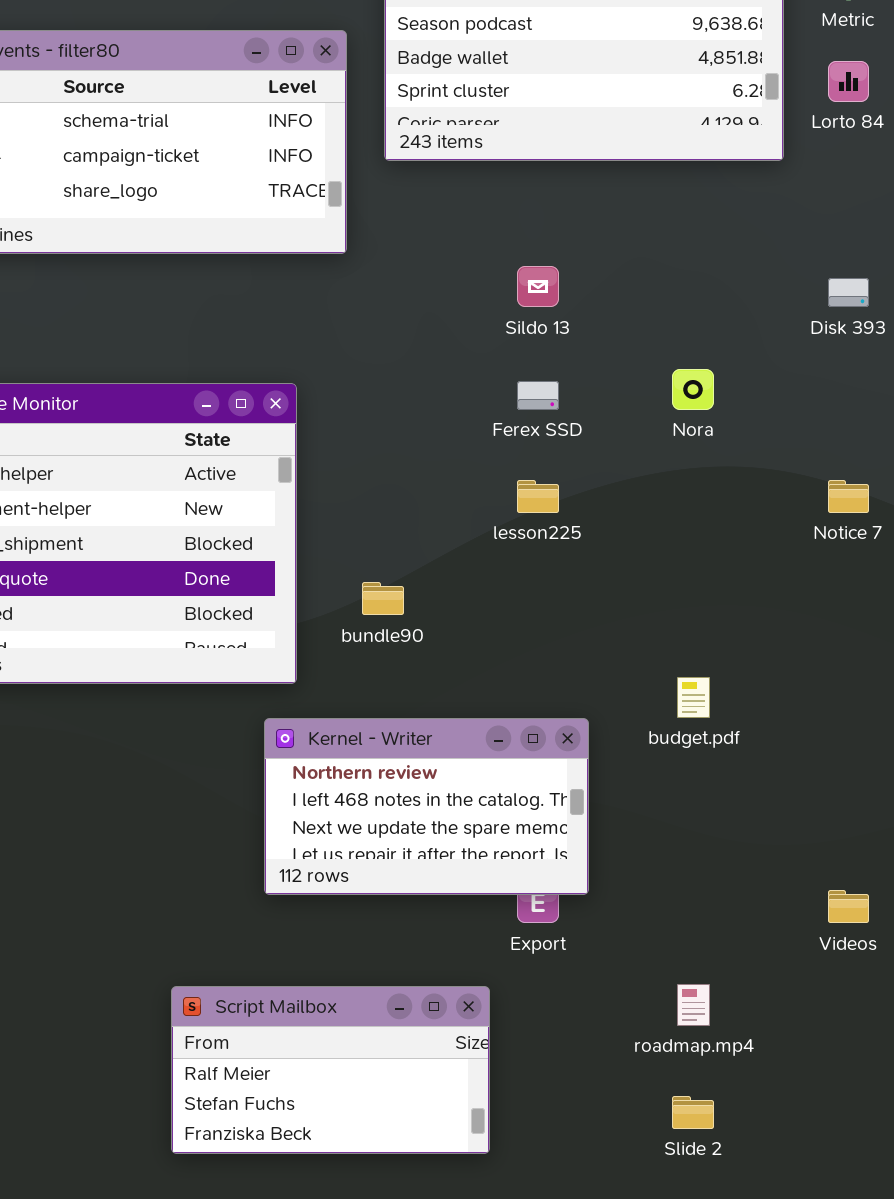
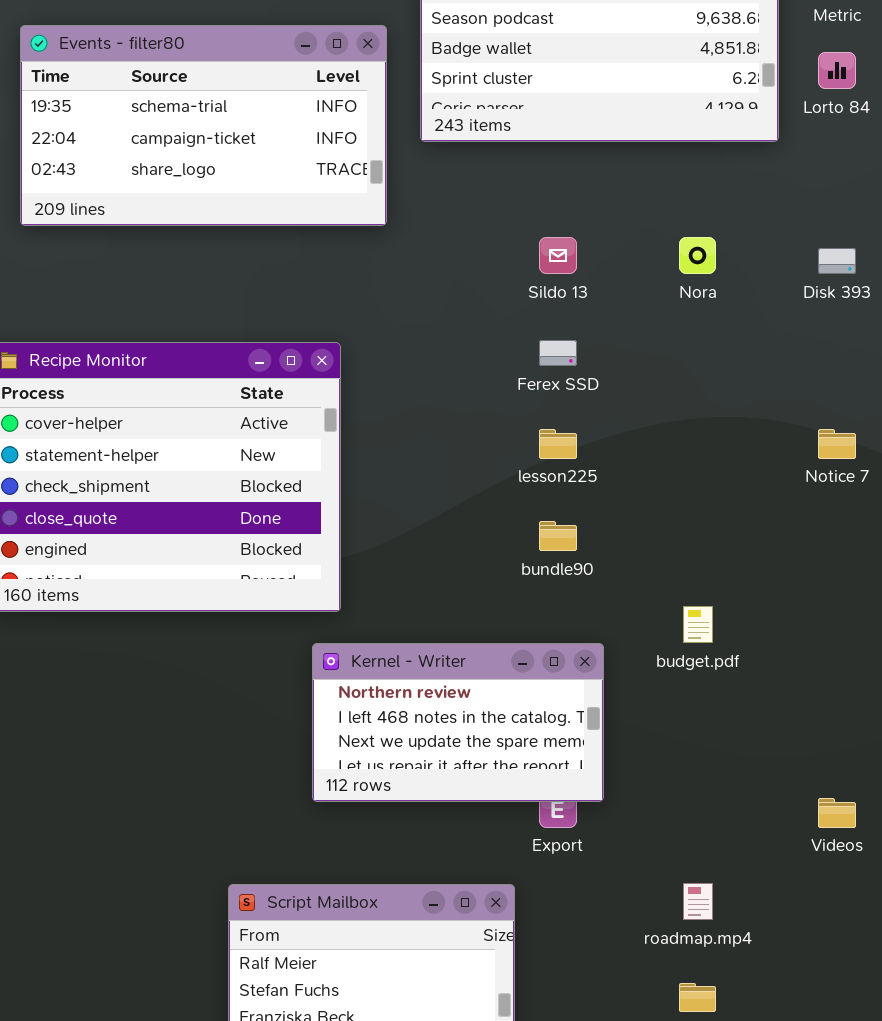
Nora: [672,369,714,410] -> [679,237,716,274], moved
bundle90: [362,582,404,615] -> [539,521,577,551], moved

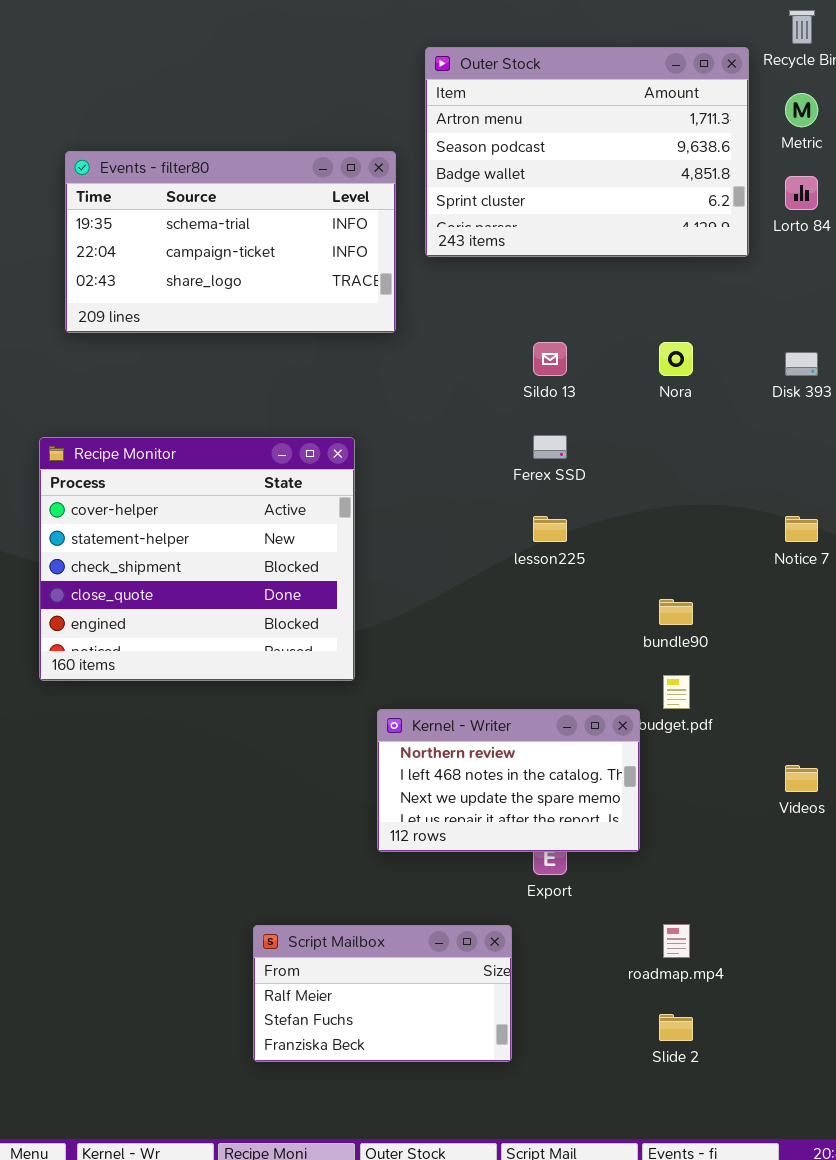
bundle90: [539,521,577,551] -> [659,599,693,625], moved
Kernel - Writer: [312,643,604,802] -> [377,709,640,852], moved
Videos: [818,798,856,828] -> [785,765,818,792], moved

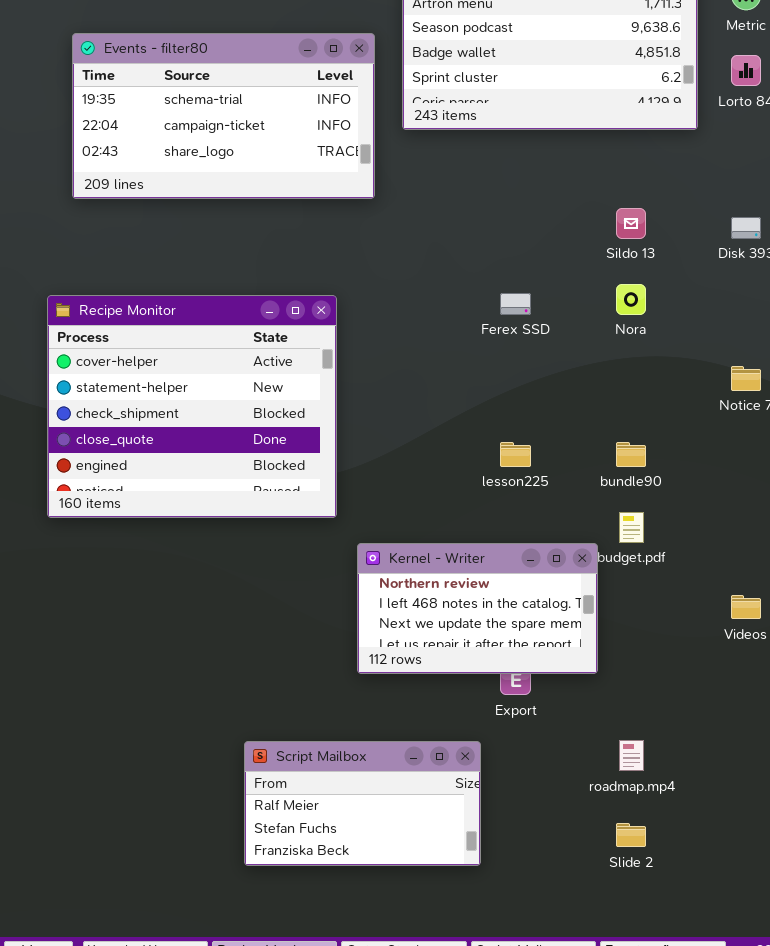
Sildo 13: [533,342,567,376] -> [616,208,646,239], moved
Nora: [659,342,693,376] -> [616,284,646,315], moved
lesson225: [533,516,567,542] -> [500,442,531,467], moved

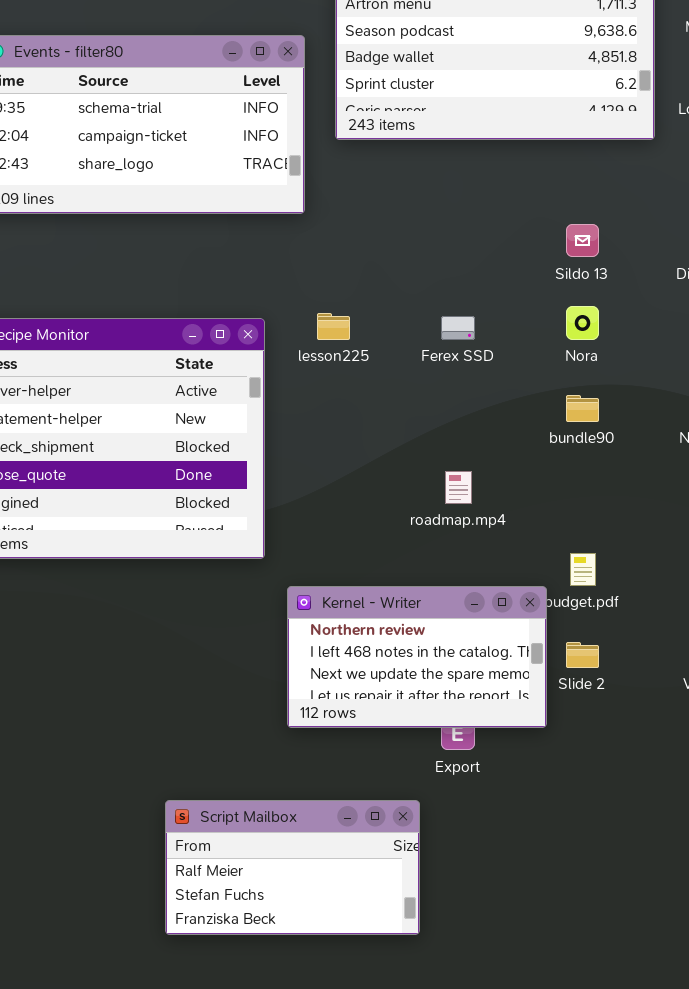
lesson225: [500,442,531,467] -> [317,313,350,340], moved
bundle90: [616,442,646,467] -> [566,395,599,422], moved
roadmap.mp4: [619,740,644,771] -> [445,471,472,504], moved
Slide 2: [616,823,646,847] -> [566,642,599,668], moved

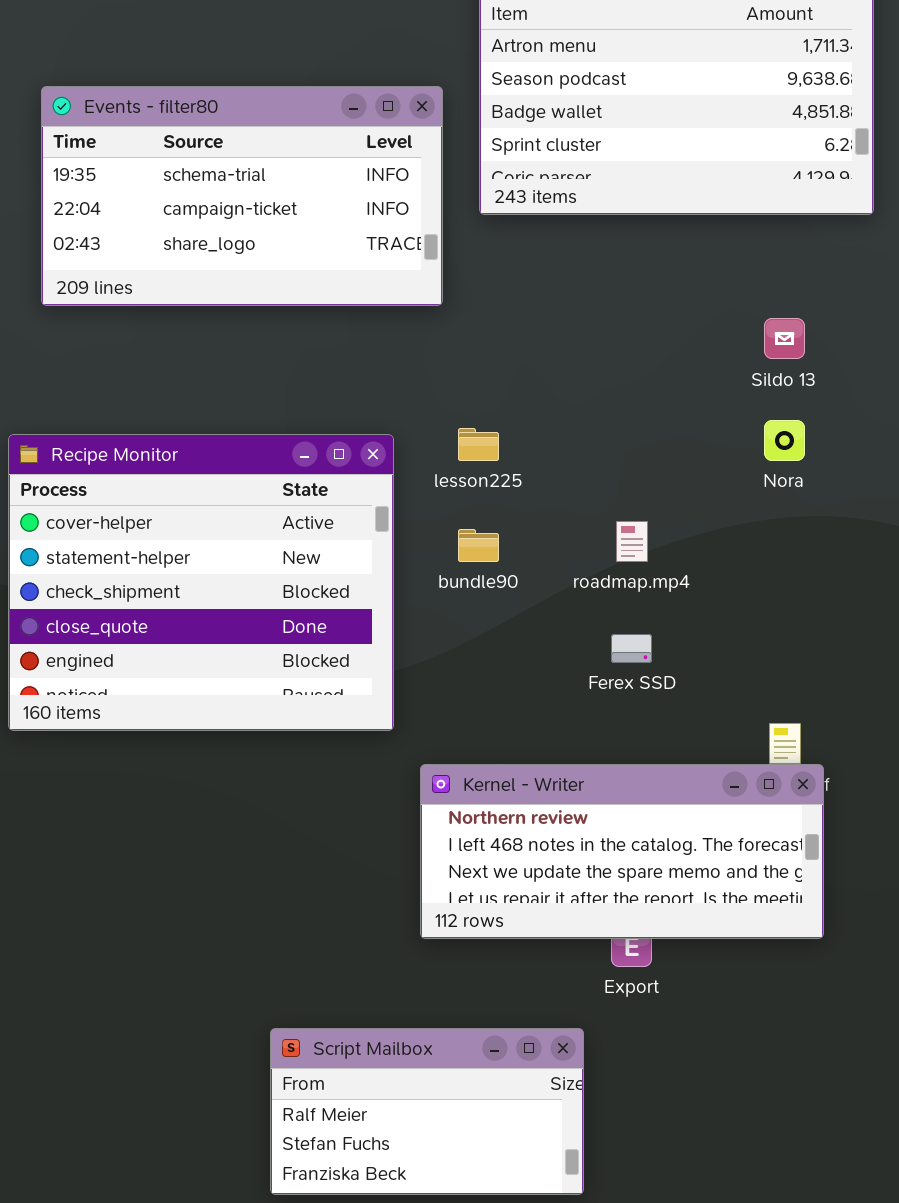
Ferex SSD: [441,316,475,340] -> [611,634,652,663], moved
bundle90: [566,395,599,422] -> [458,529,499,562], moved
roadmap.mp4: [445,471,472,504] -> [616,521,648,562], moved
Kernel - Writer: [287,586,547,728] -> [420,764,824,939], resized

